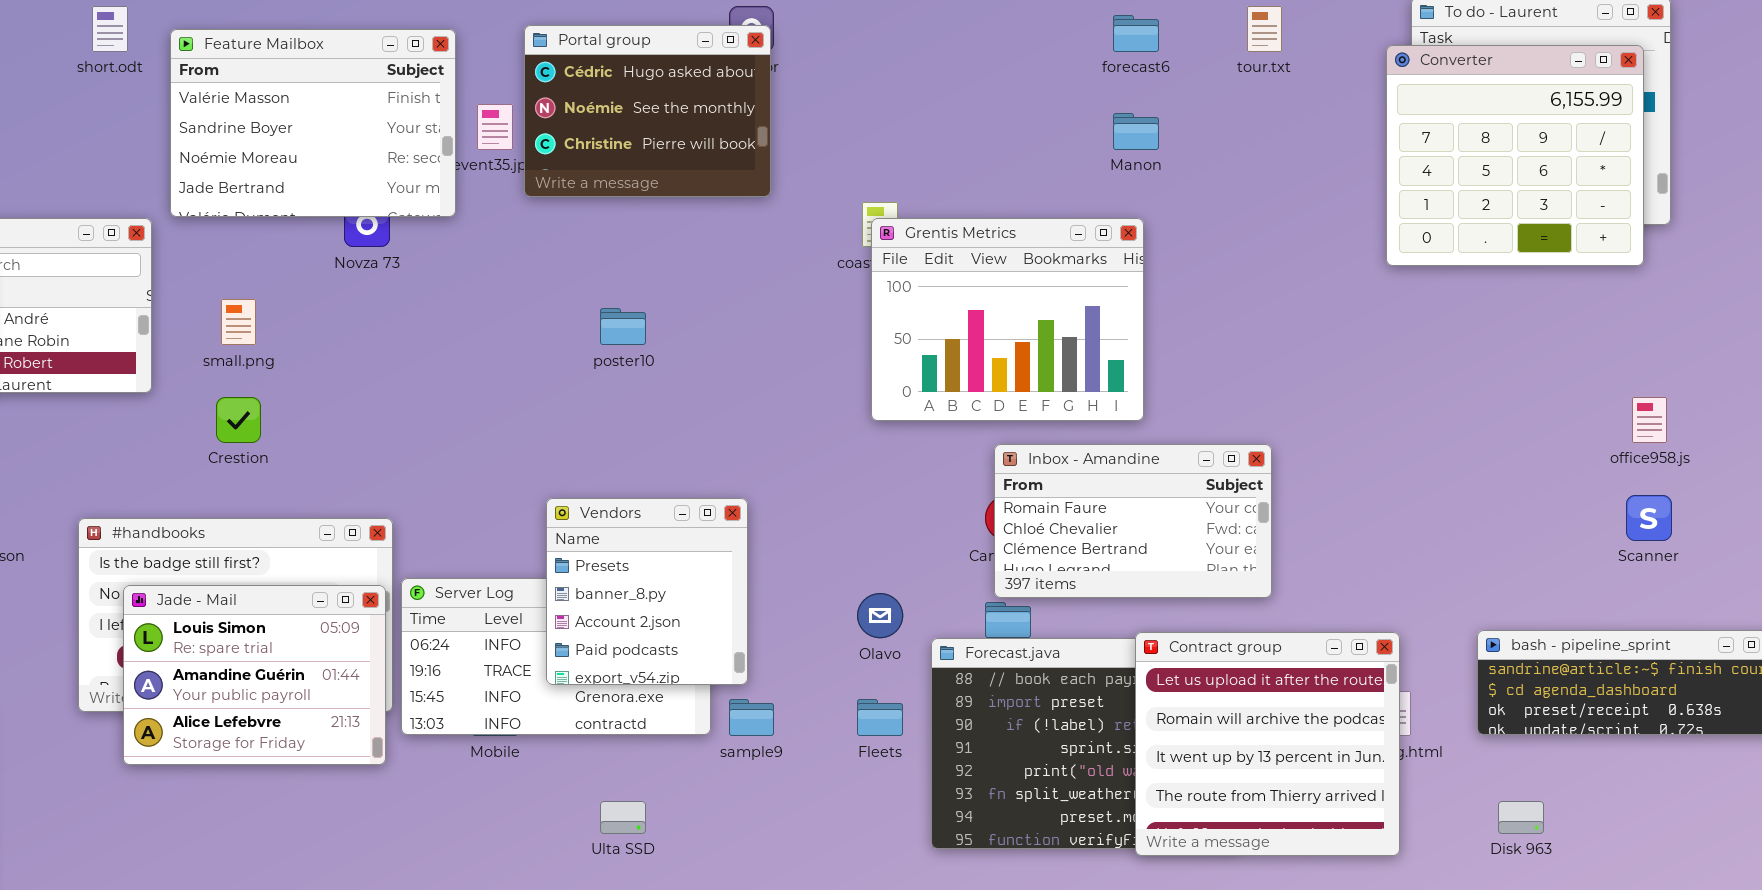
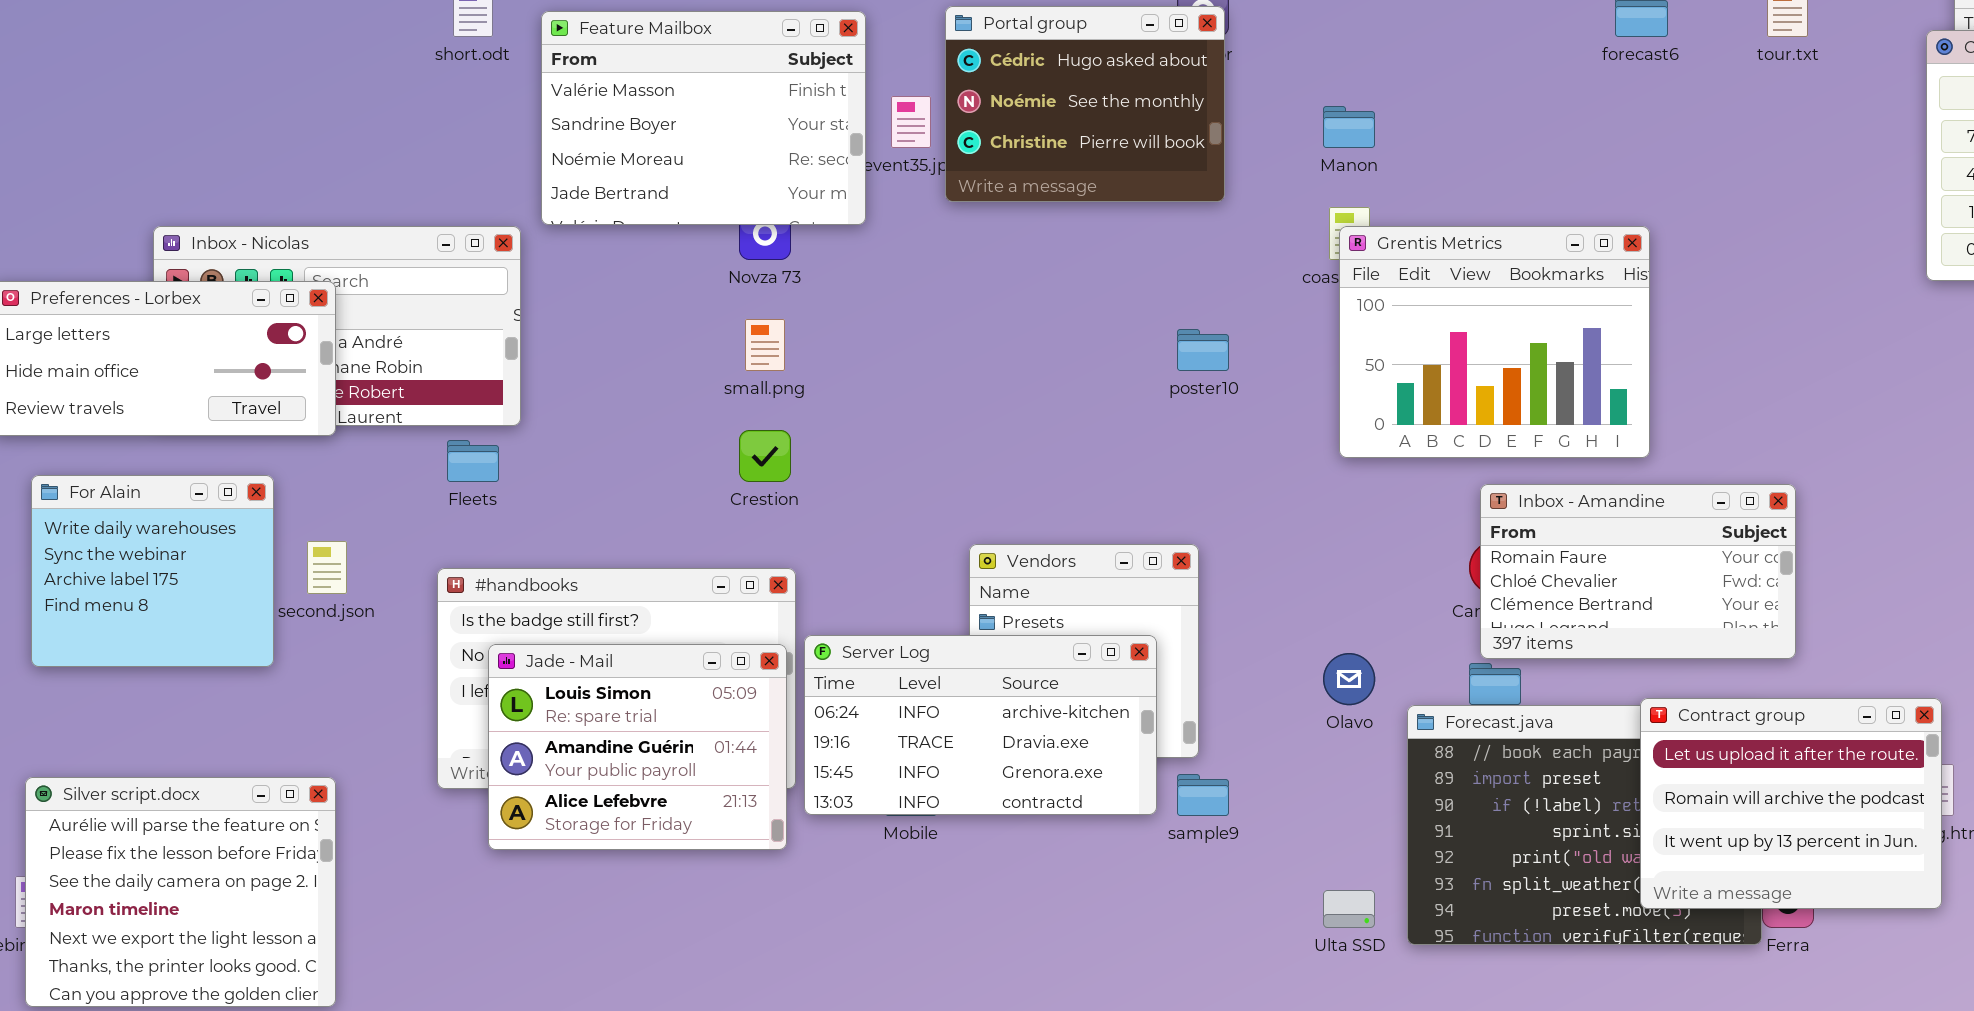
Manon: [1113,113,1159,150] -> [1323,106,1375,148], moved
small.png: [221,299,256,345] -> [745,319,785,371], moved
poster10: [600,308,646,345] -> [1177,329,1229,371], moved
Crestion: [216,397,261,443] -> [739,430,791,482], moved
Server Log: [401,578,711,735] -> [804,635,1157,815], raised
Contract group: [1135,632,1400,856] -> [1640,698,1942,909], resized
Fleets: [857,699,903,736] -> [447,440,499,482], moved
Ulta SSD: [600,801,646,834] -> [1323,890,1375,928], moved

